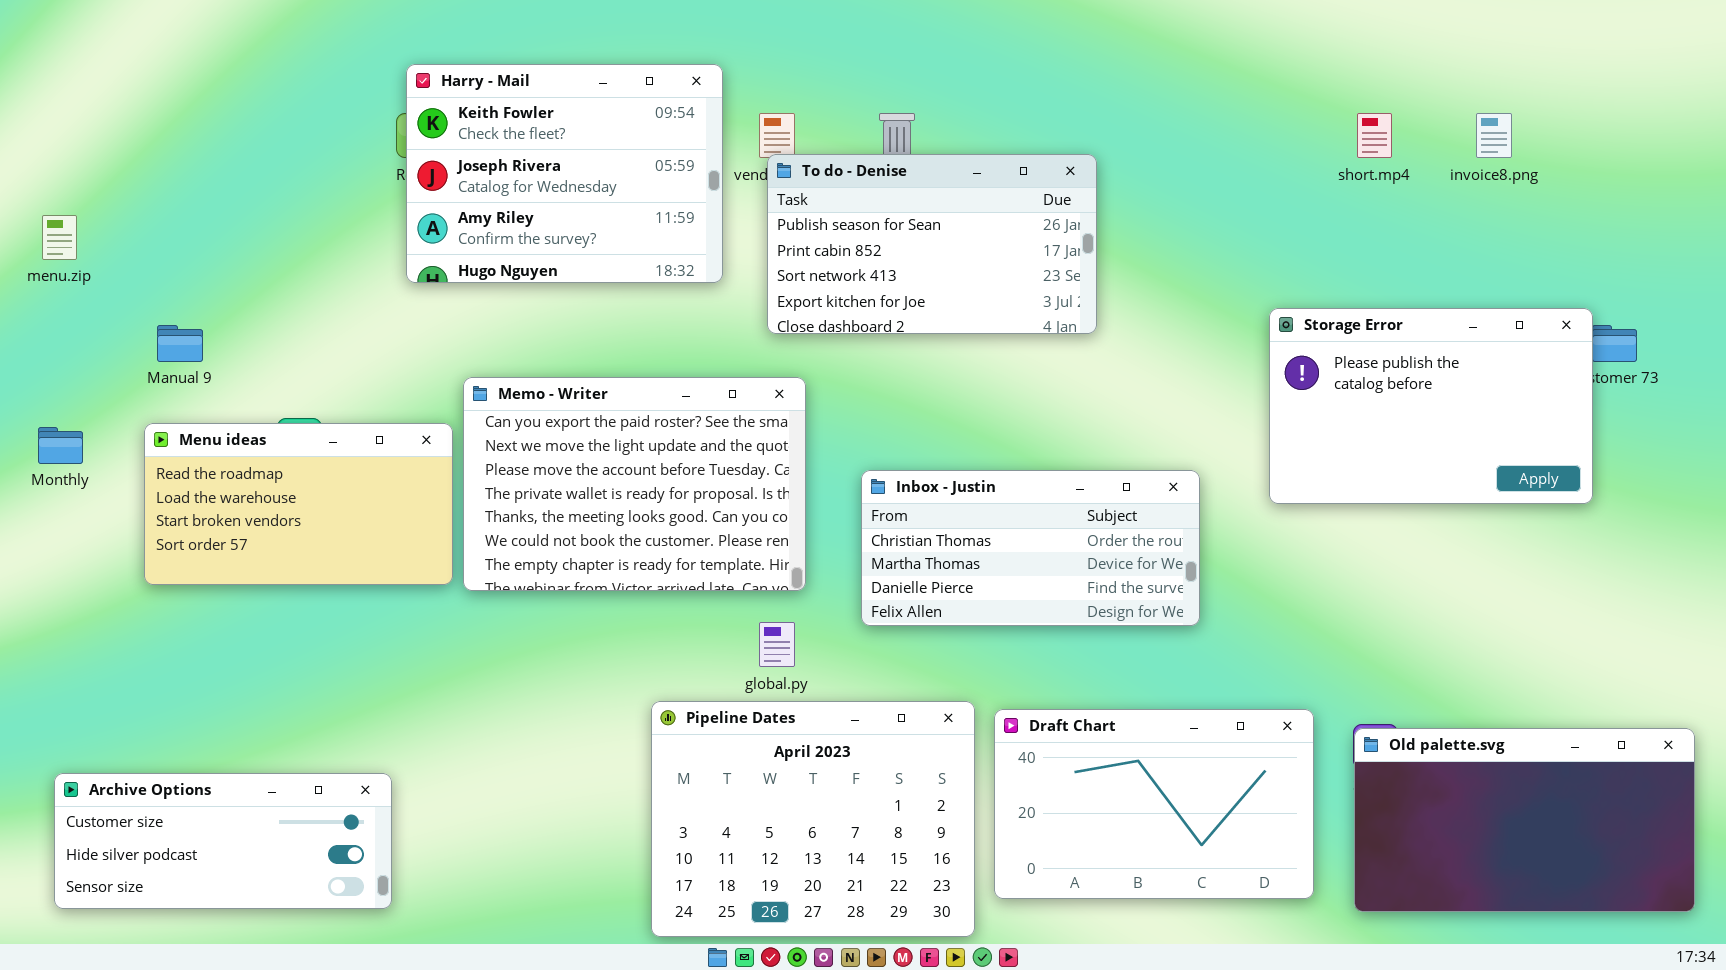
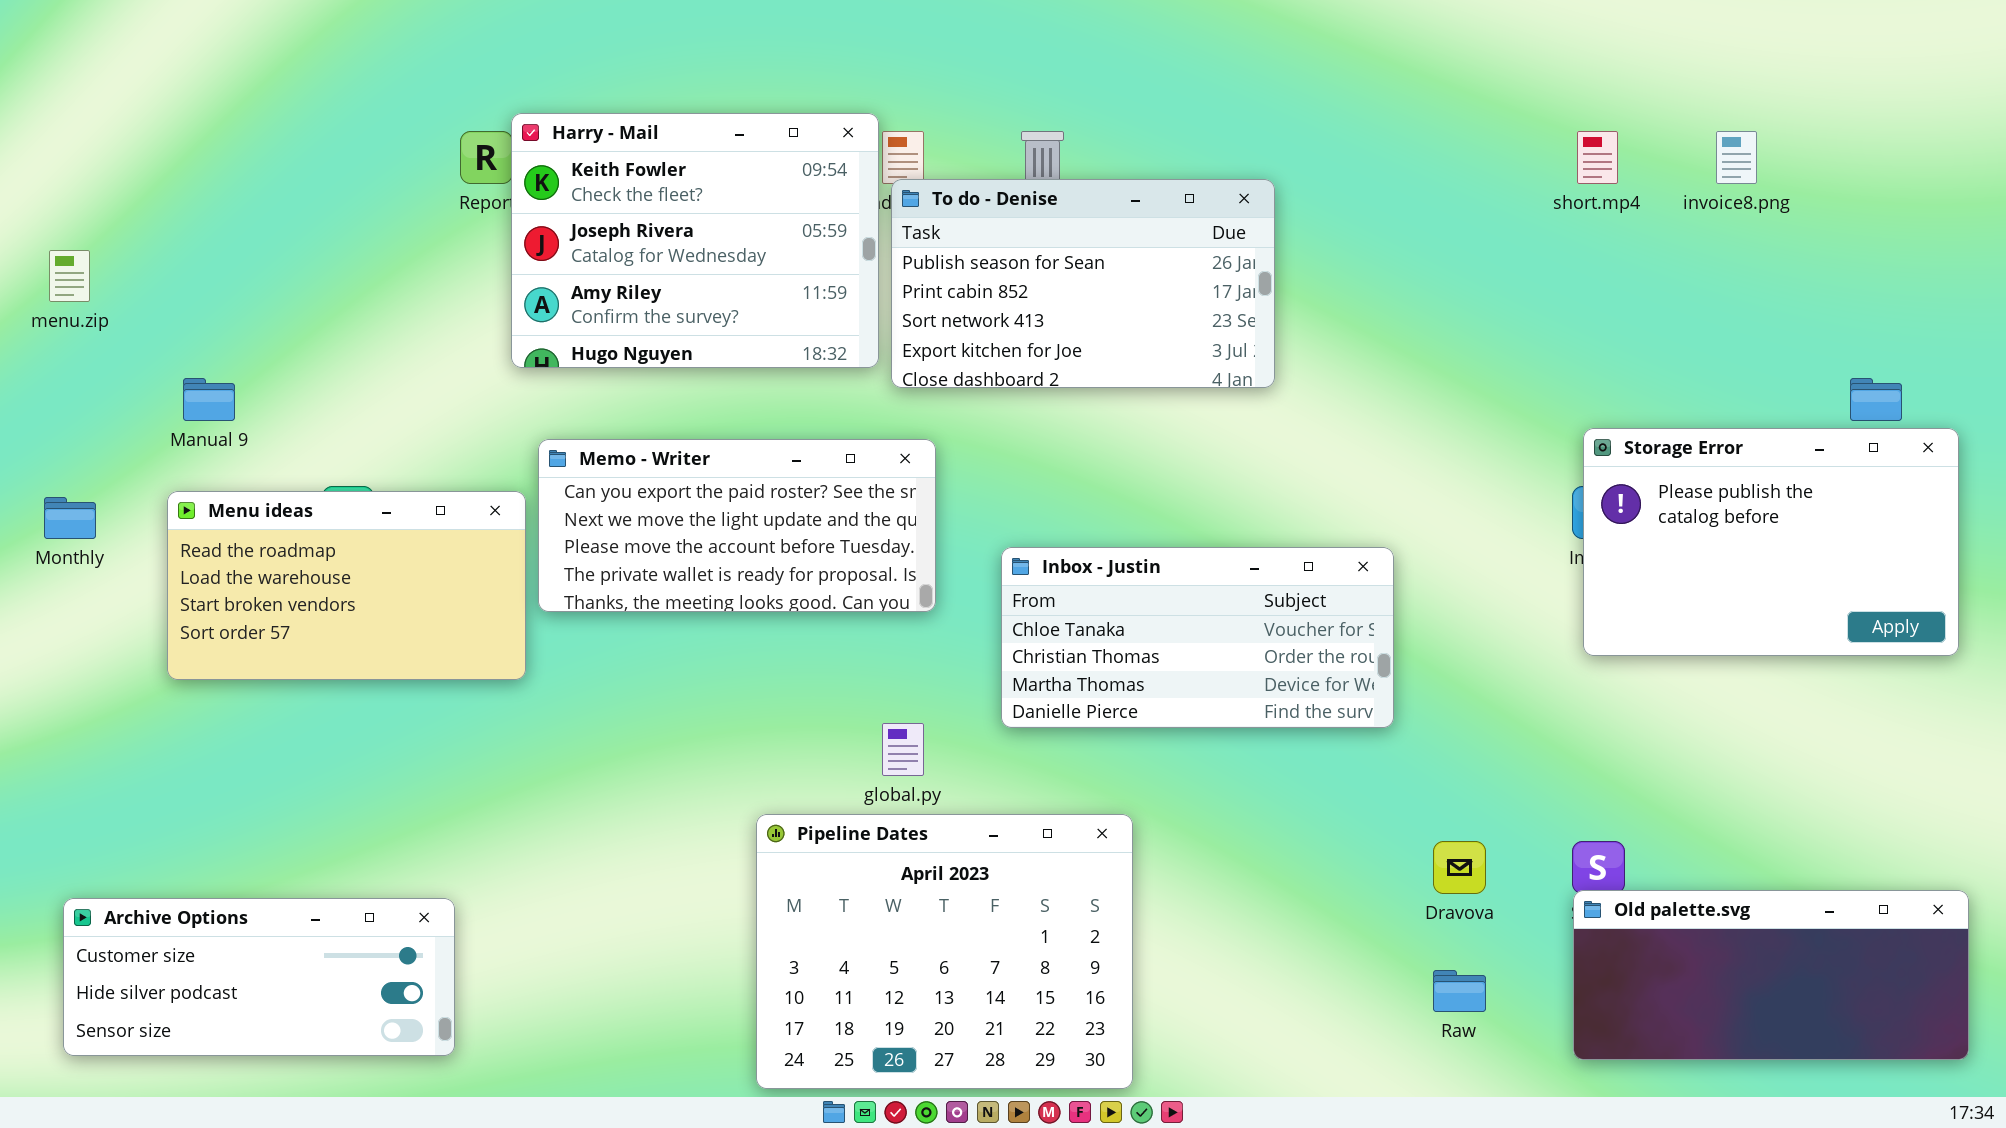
Harry - Mail: [406,64,723,283] -> [511,113,879,368], moved
Storage Error: [1269,308,1593,504] -> [1583,428,1959,656], moved
Memo - Writer: [463,377,806,591] -> [538,439,936,612], resized
Inbox - Justin: [861,470,1200,626] -> [1001,547,1394,728], scrolled up 1 row
Draft Chart: [994,709,1314,899] -> none, closed
Old palette.svg: [1354,728,1695,912] -> [1573,890,1969,1060], resized

